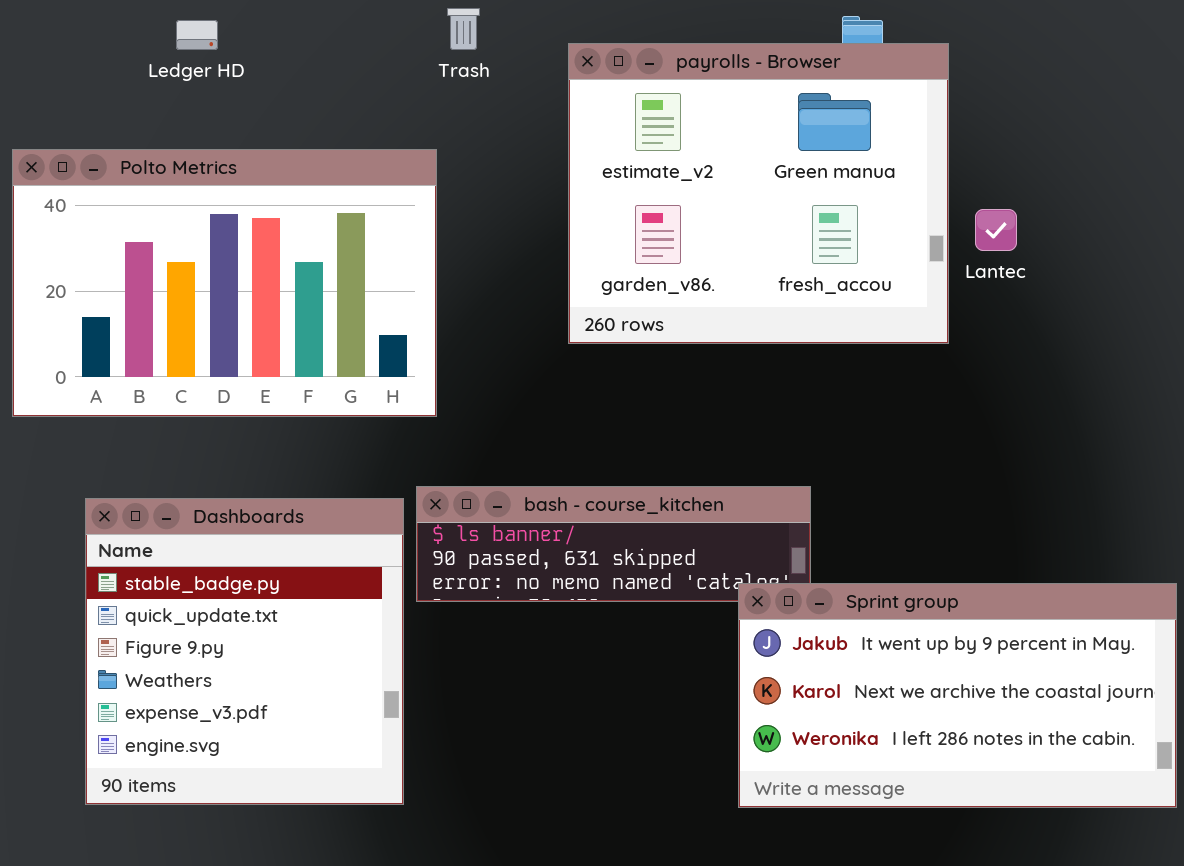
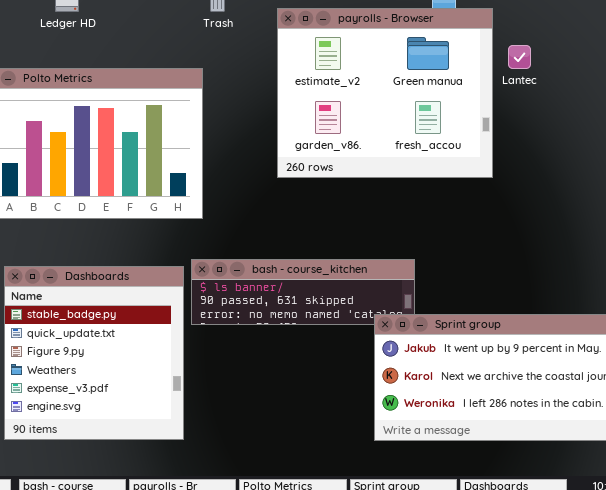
Lantec: [975,209,1017,251] -> [508,45,531,69], moved

